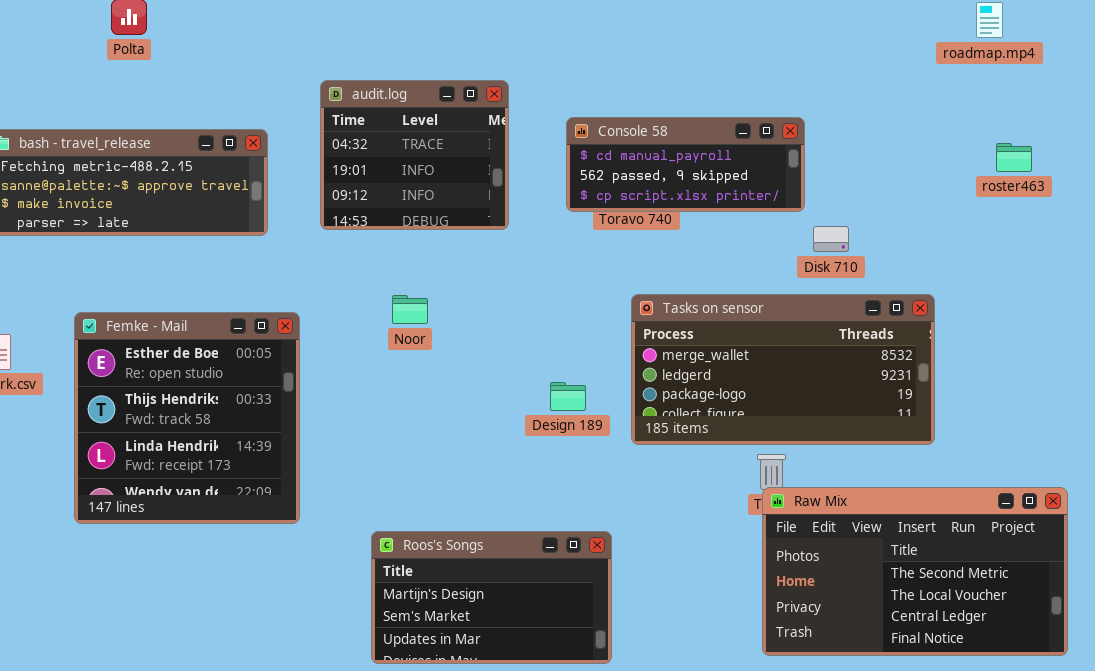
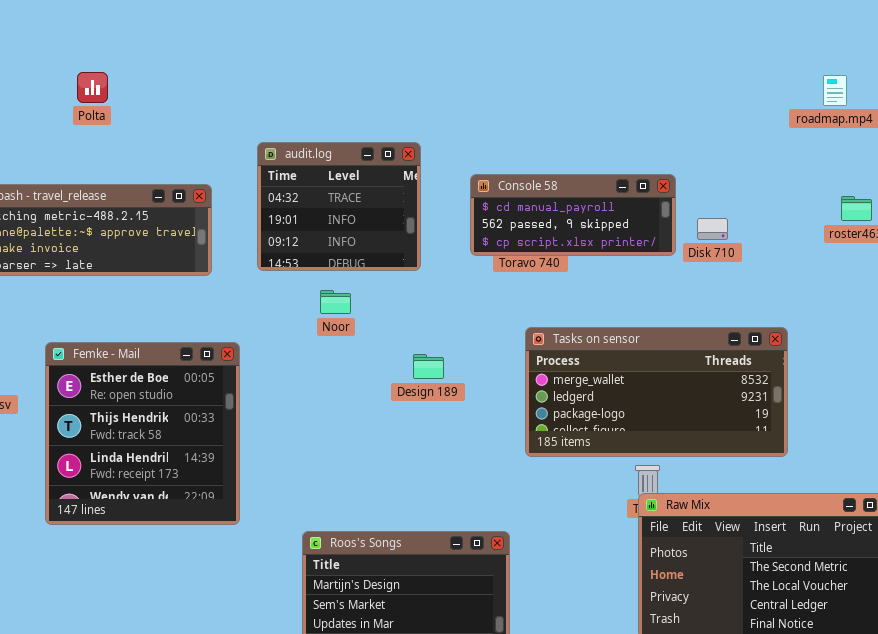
Disk 710: [813,226,849,252] -> [697,218,728,240], moved
Noor: [392,295,428,324] -> [320,290,351,314], moved
Design 189: [550,382,586,411] -> [413,354,444,379], moved

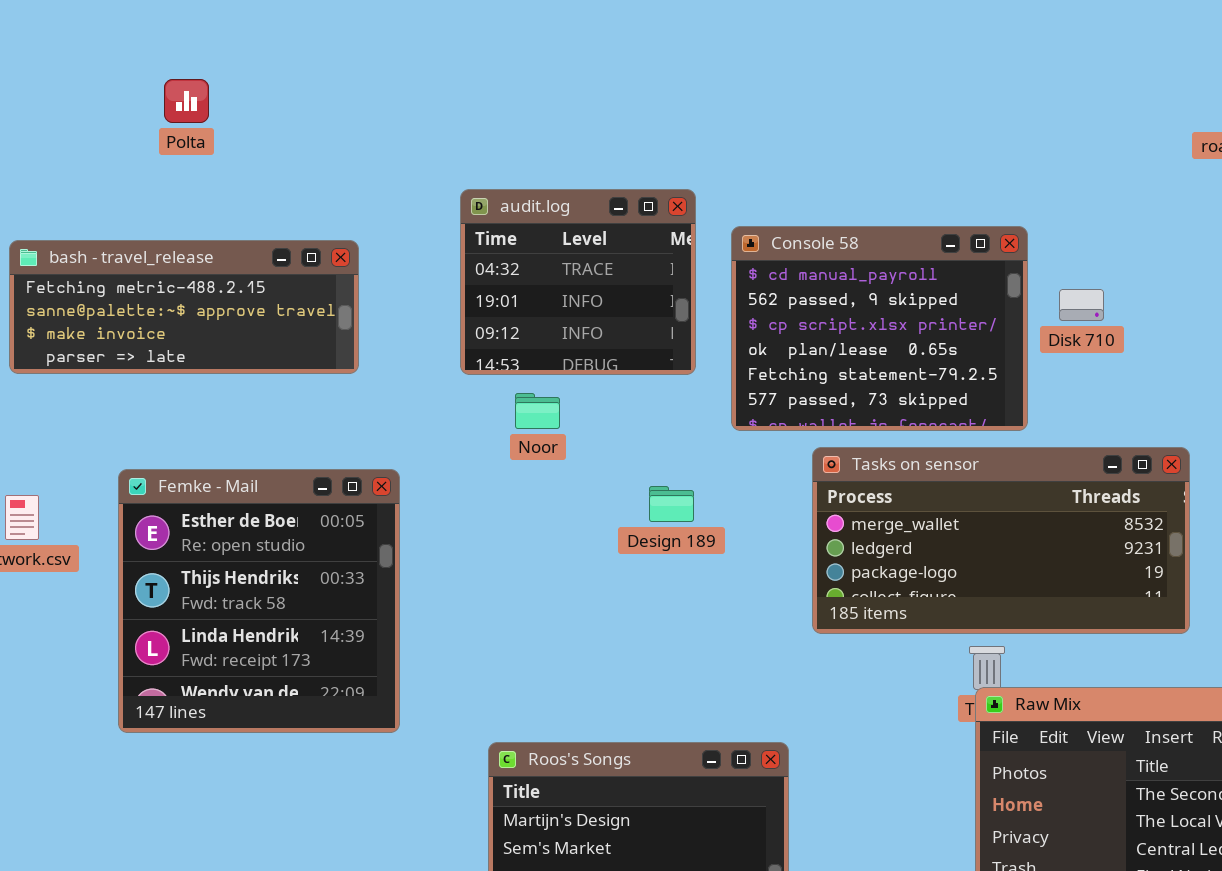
audit.log: [257,142,421,271] -> [460,189,696,375], moved
Console 58: [470,174,676,256] -> [731,226,1028,431], resized

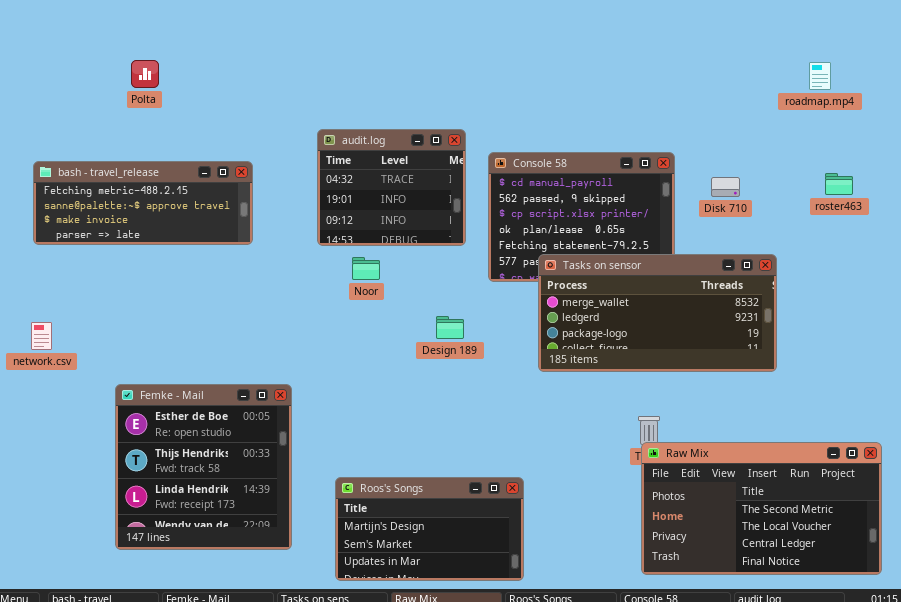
Disk 710: [1059,289,1104,321] -> [711,177,740,197], moved
Tasks on sensor: [812,447,1190,634] -> [538,254,777,372], moved
Femke - Mail: [118,469,400,733] -> [115,384,292,550], moved

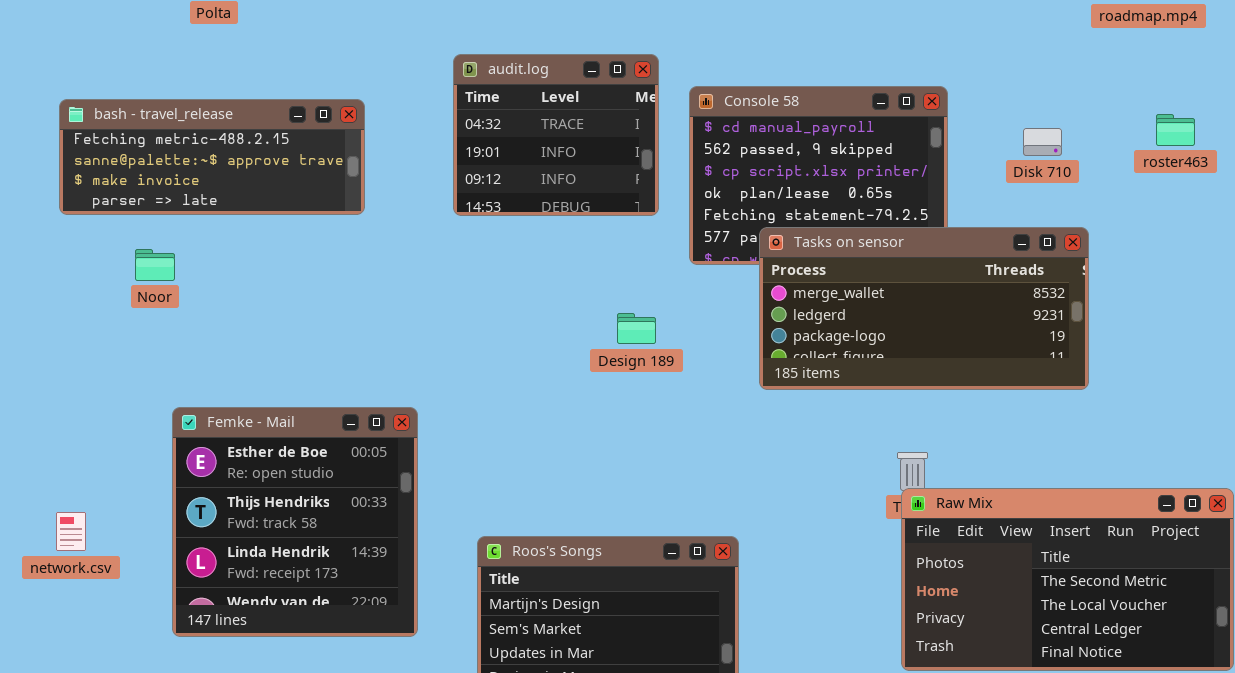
Disk 710: [711,177,740,197] -> [1023,128,1062,156], moved
Noor: [352,257,380,280] -> [135,249,175,281], moved
network.csv: [31,322,52,350] -> [56,512,86,551], moved

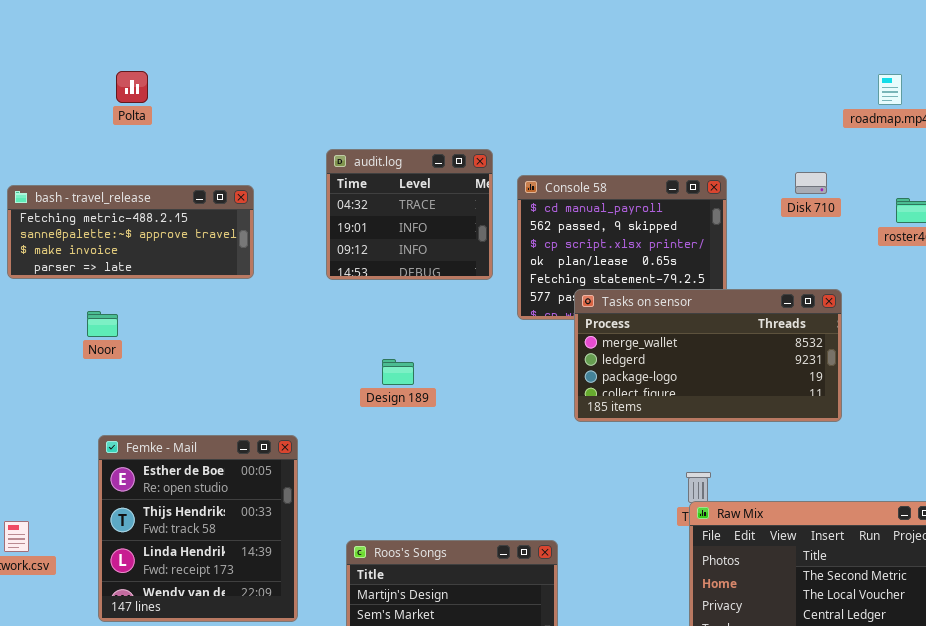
Disk 710: [1023,128,1062,156] -> [795,172,827,194], moved
Noor: [135,249,175,281] -> [87,311,118,337], moved
Design 189: [617,313,656,344] -> [382,359,414,385], moved

